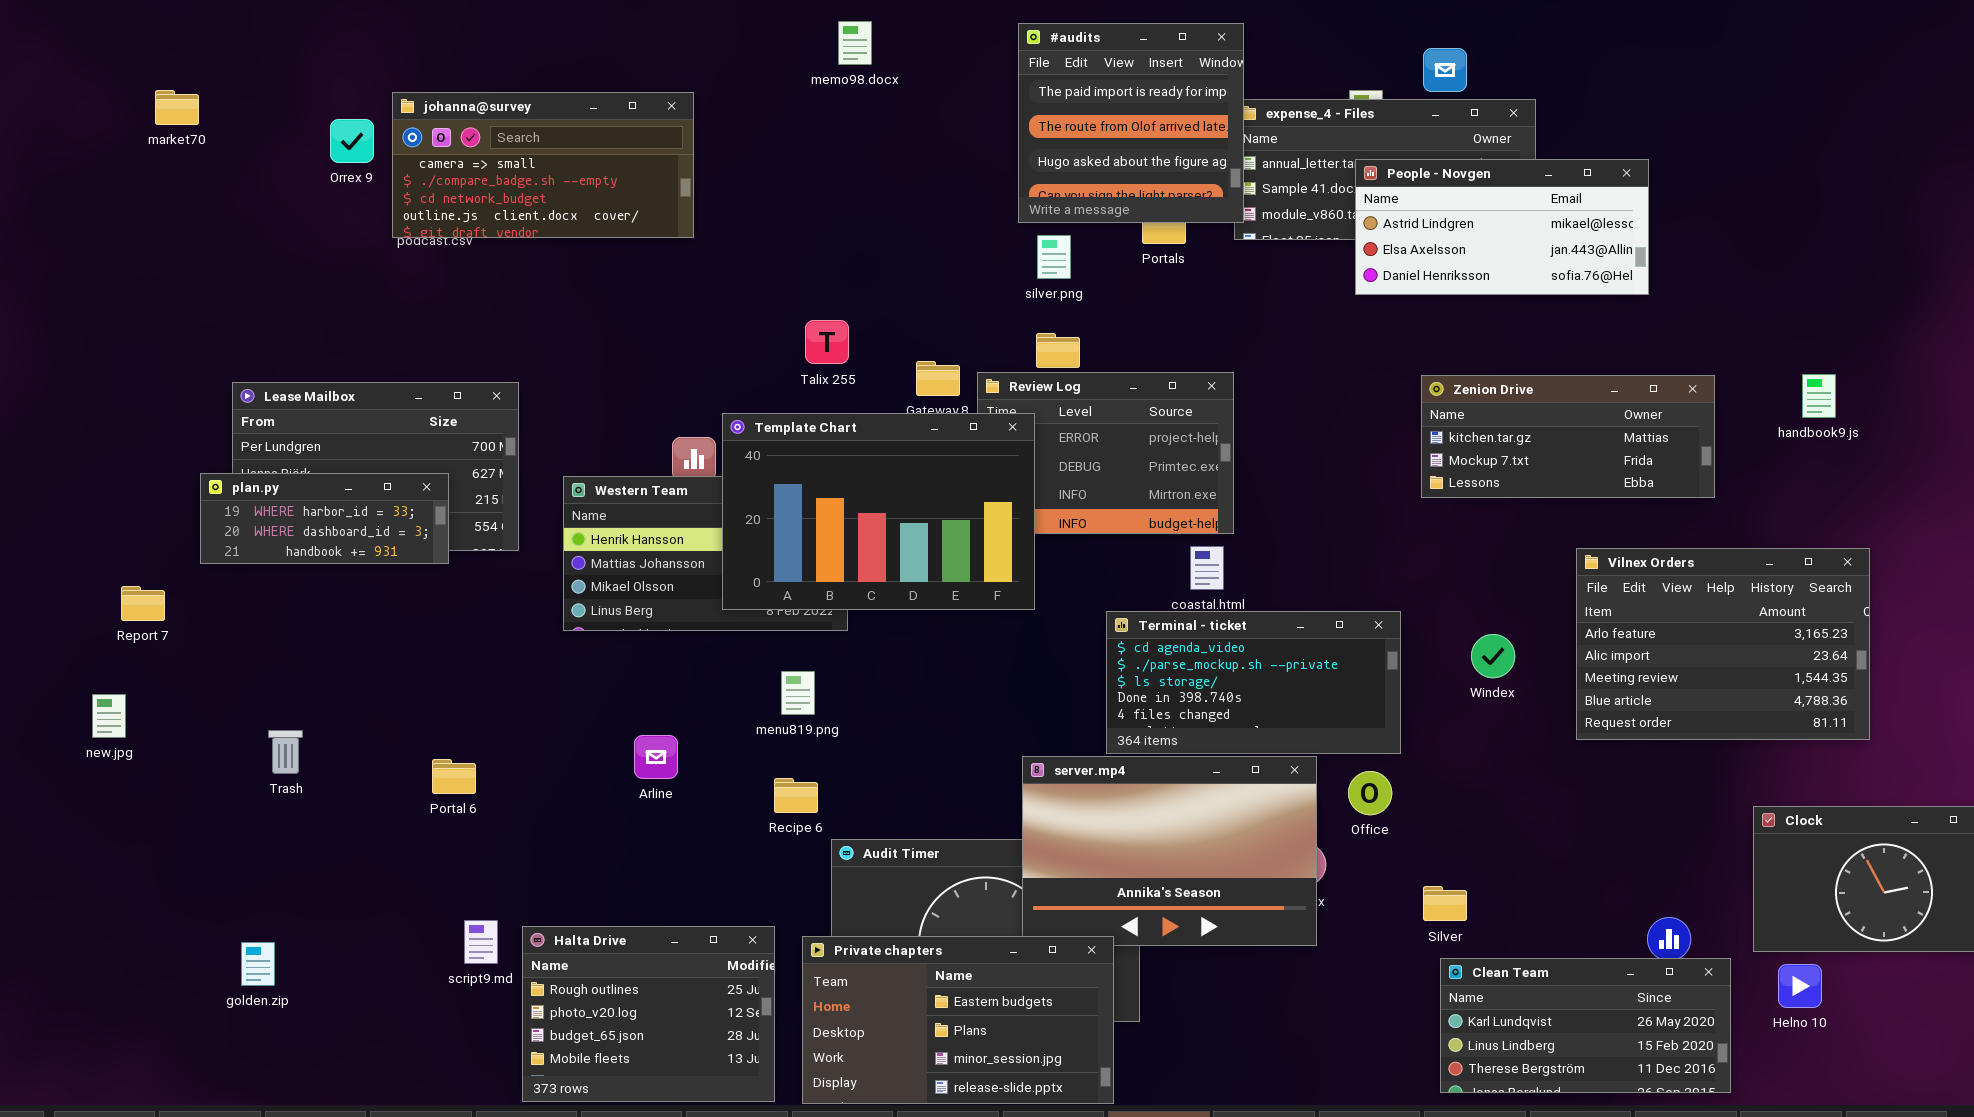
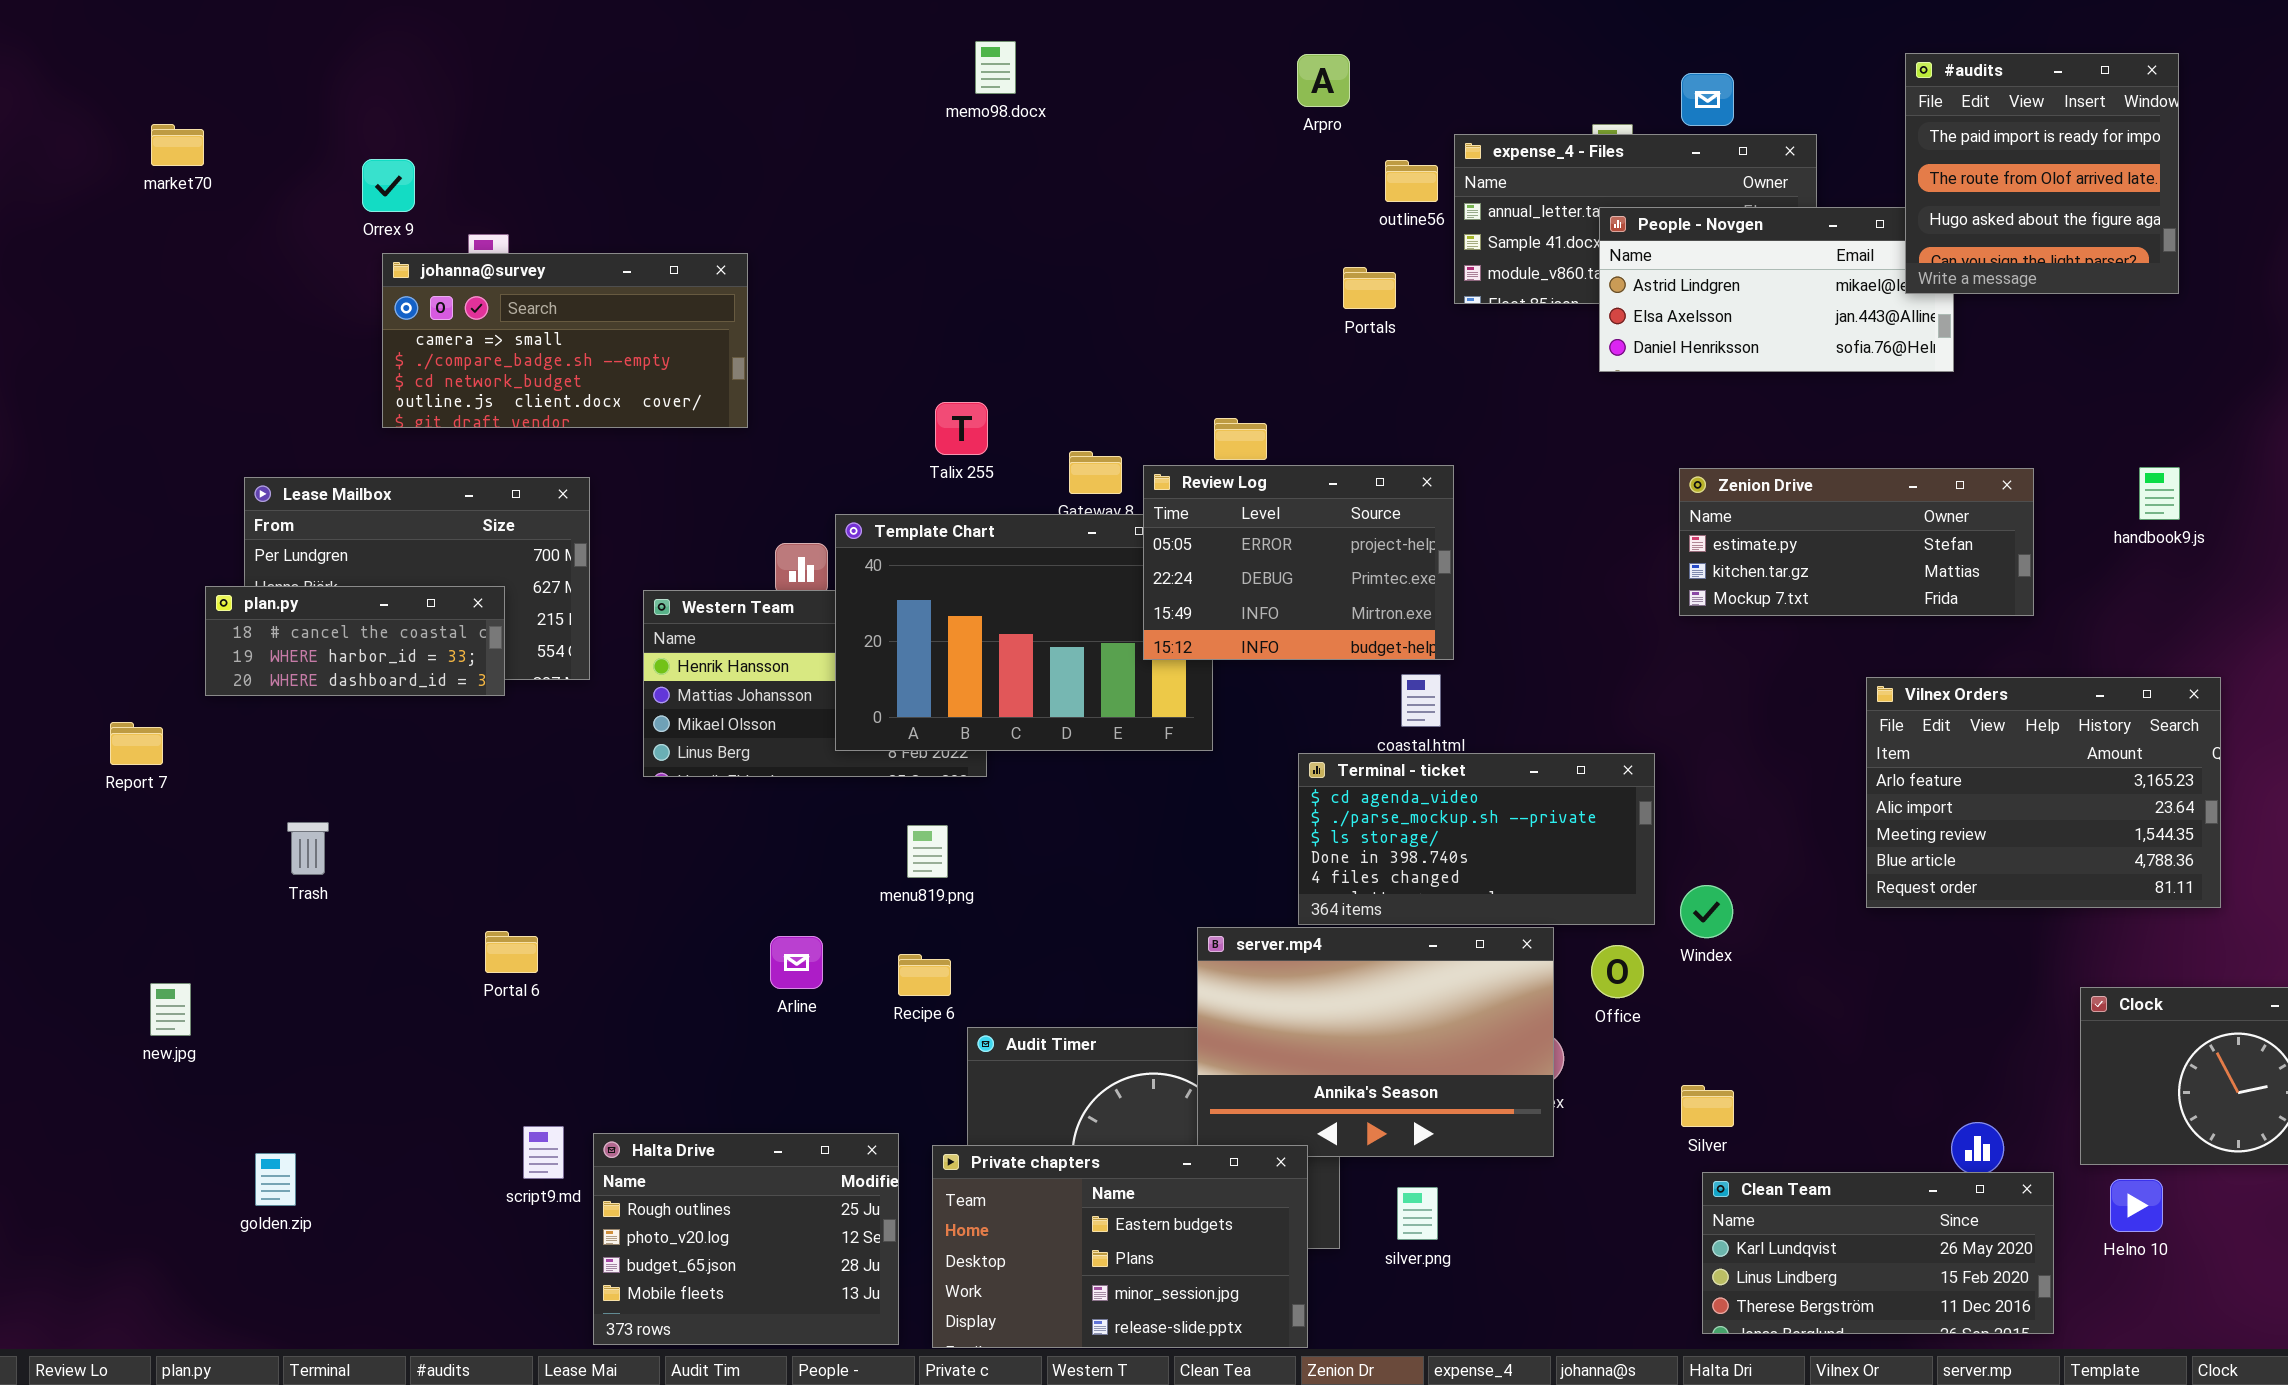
#audits: [1018,23,1244,223] -> [1905,53,2179,294], moved
johanna@survey: [392,92,694,238] -> [382,253,748,428], moved
silver.png: [1037,235,1071,279] -> [1397,1187,1438,1240], moved
Review Log: [977,372,1234,534] -> [1143,465,1454,660], raised
Zenion Drive: [1421,375,1715,498] -> [1679,468,2034,616], scrolled up 1 row
plan.py: [200,473,449,564] -> [205,586,505,696], scrolled up 1 row
Windex: [1471,634,1515,678] -> [1680,885,1733,938], moved
new.jpg: [92,694,126,738] -> [150,983,191,1036], moved
Trash: [268,730,303,774] -> [287,822,329,875], moved
Arline: [634,735,678,779] -> [770,936,823,989], moved

